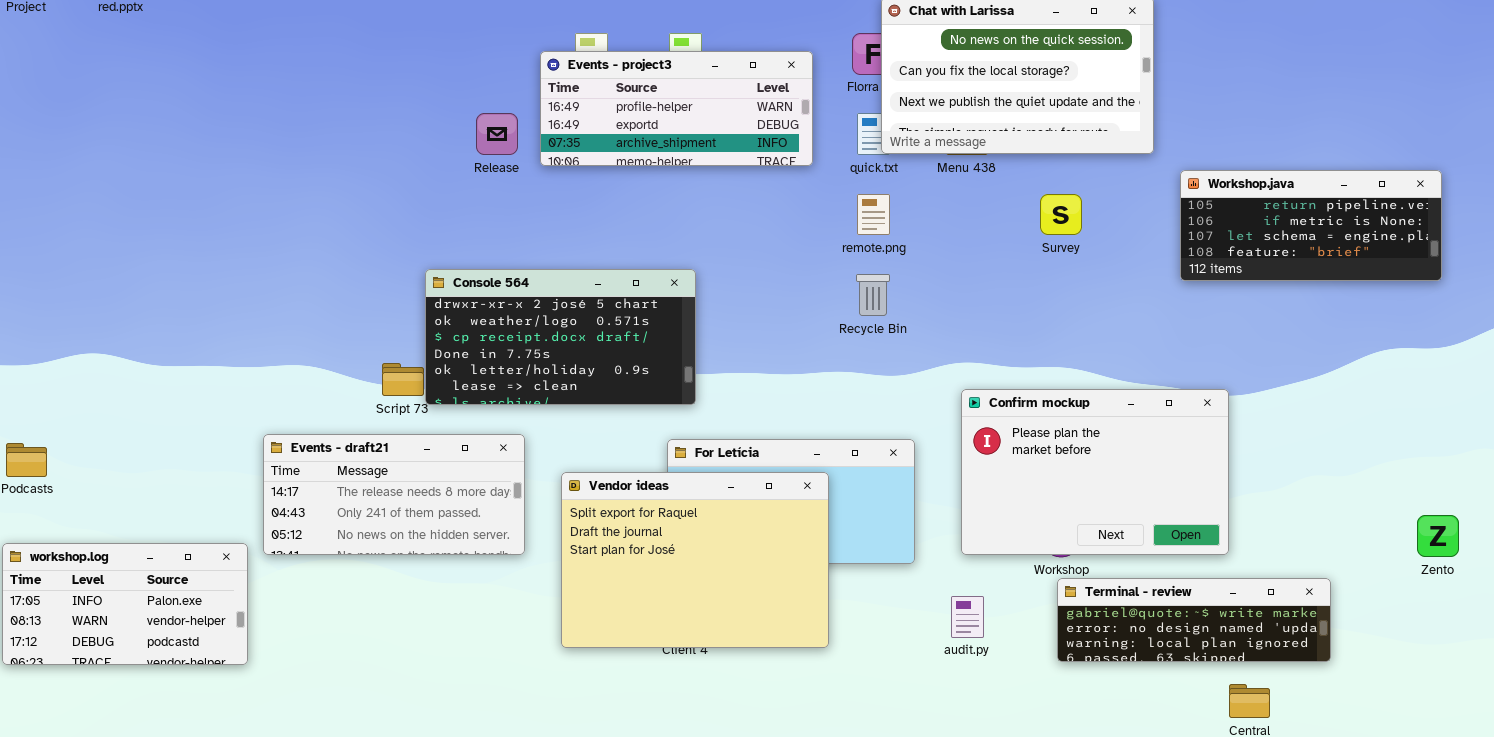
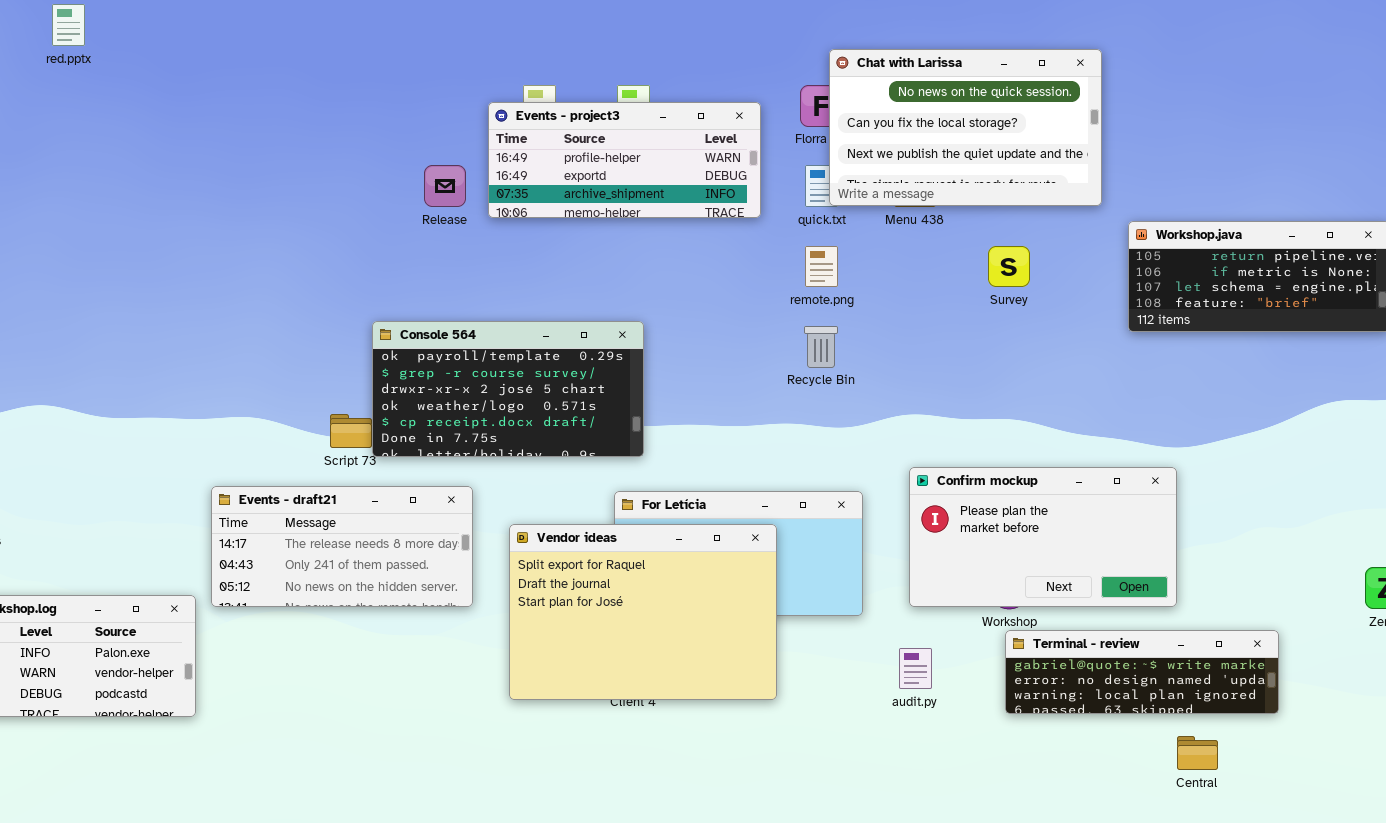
Console 564: [425,269,696,405] -> [372,321,644,457], scrolled up 2 rows
Confirm mockup: [961,389,1229,555] -> [909,467,1177,607], resized

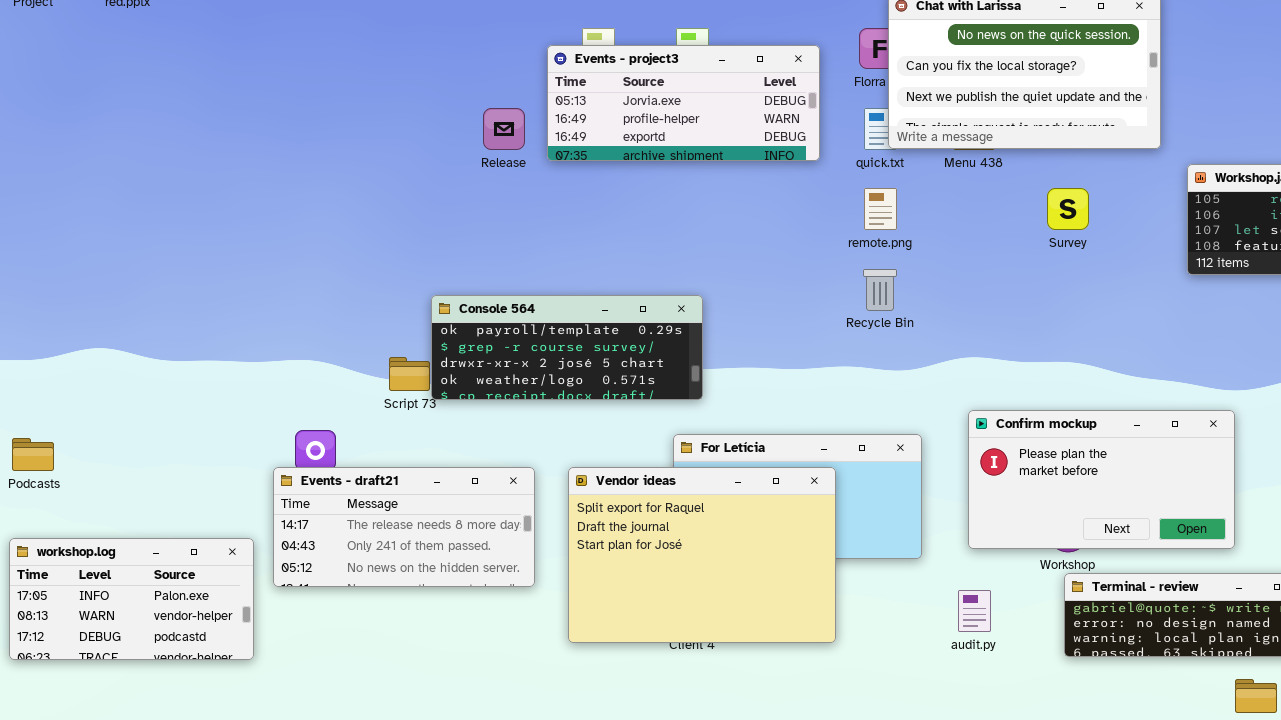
Events - project3: [488,102,761,218] -> [547,45,820,161], scrolled up 1 row
Console 564: [372,321,644,457] -> [431,295,703,400], resized
Events - draft21: [211,486,473,607] -> [273,467,535,587], moved

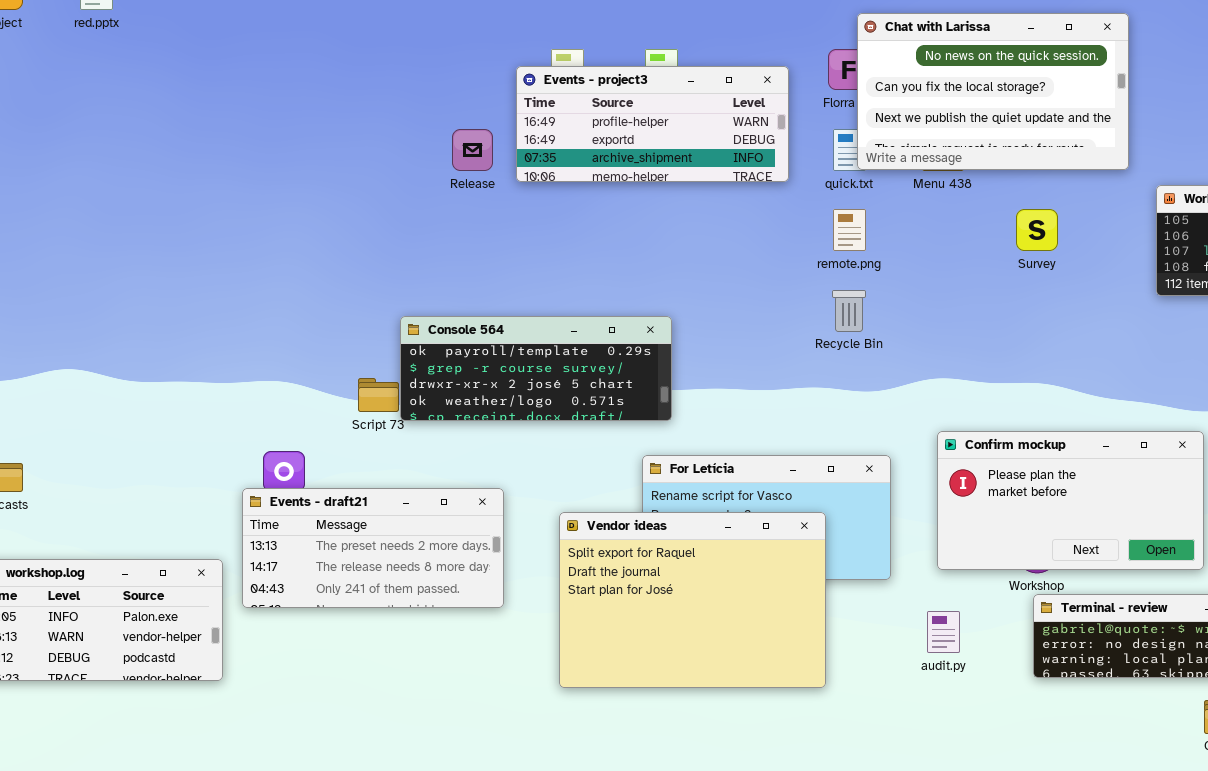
Events - project3: [547,45,820,161] -> [516,66,789,182], scrolled down 1 row
Events - draft21: [273,467,535,587] -> [242,488,504,608], scrolled up 1 row
Vendor ideas: [568,467,836,643] -> [559,512,826,688], moved

